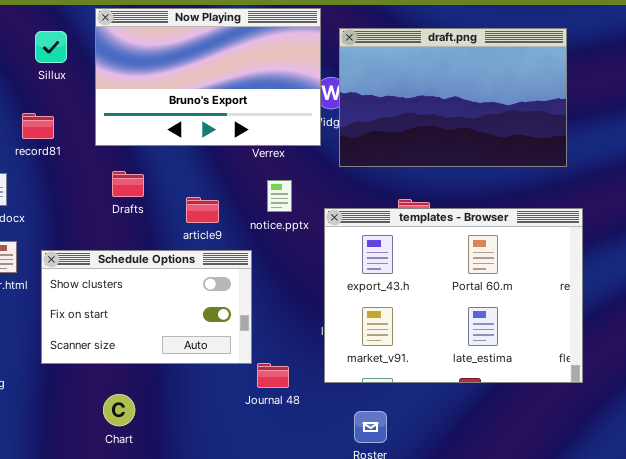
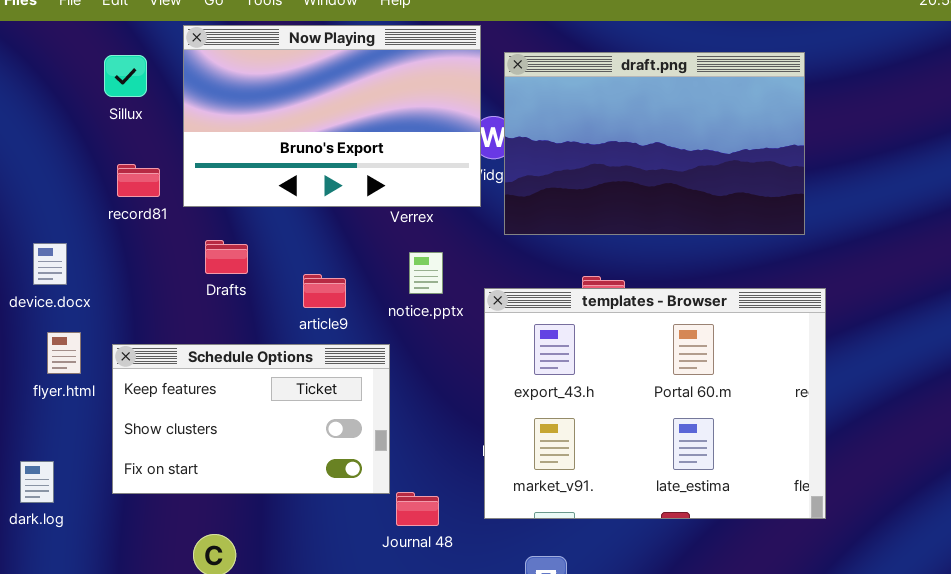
record81: [22,113,54,139] -> [117,164,160,197], moved
Schedule Options: [41,250,252,364] -> [112,344,390,494], scrolled up 1 row

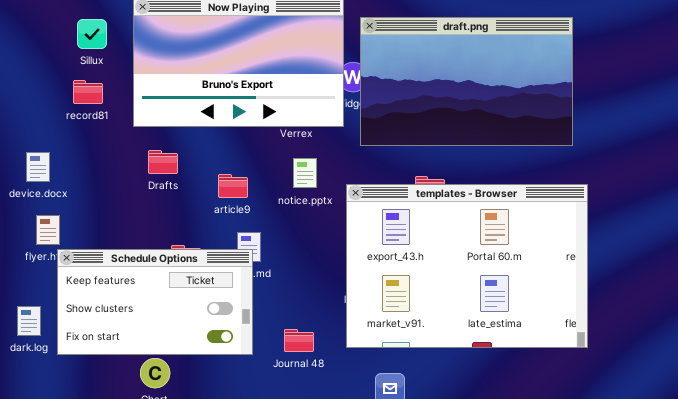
record81: [117,164,160,197] -> [73,80,103,104], moved
Schedule Options: [112,344,390,494] -> [57,249,253,355], moved

